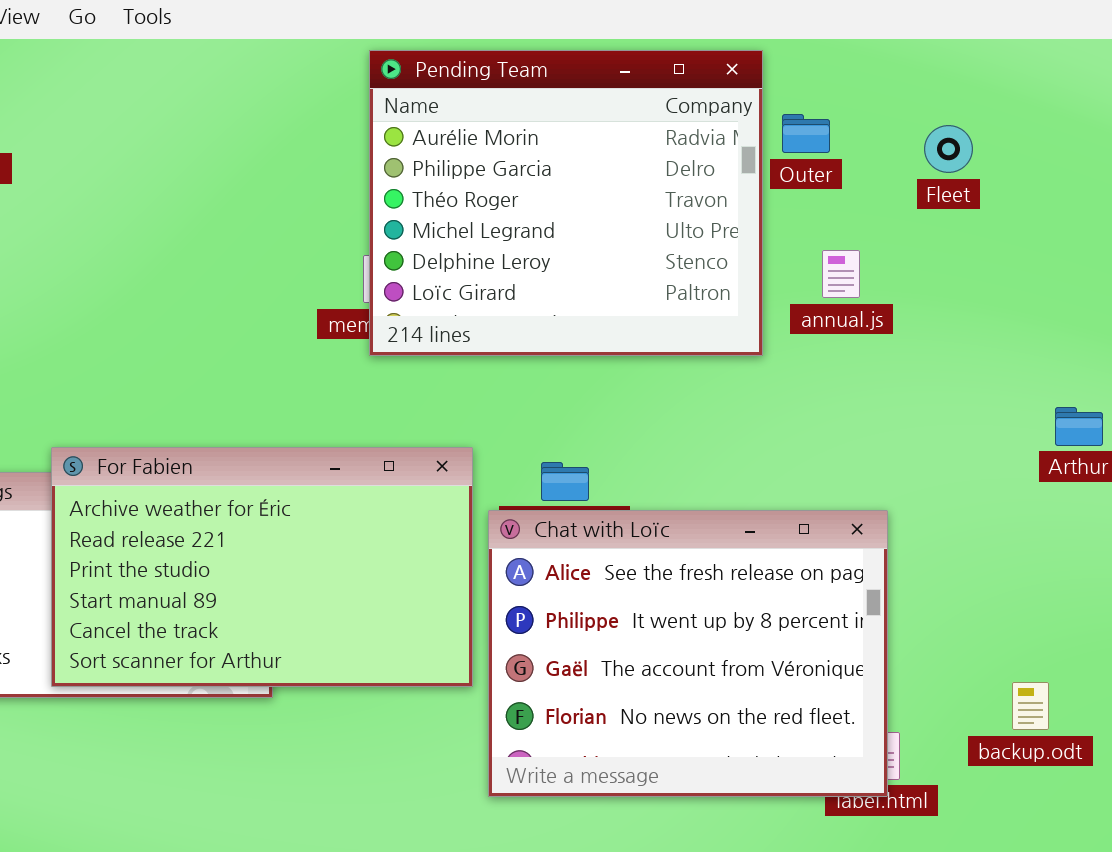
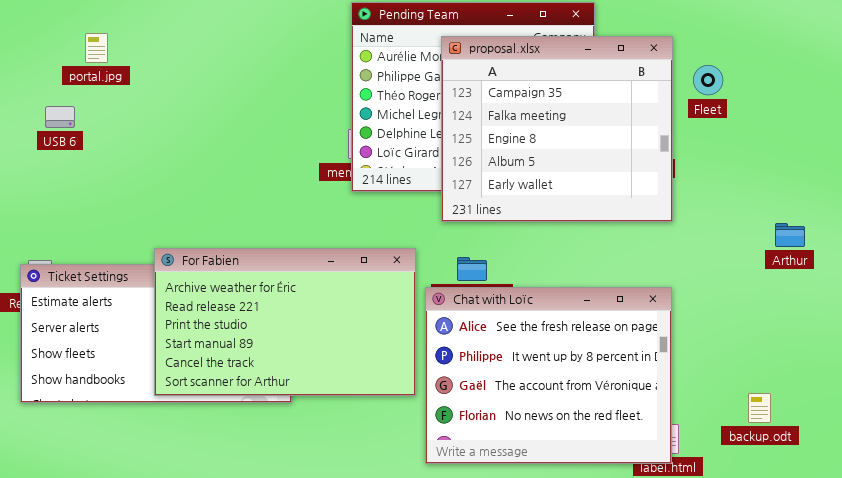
proposal.xlsx: none -> [441,36,673,222], opened
Fleet: [924,125,973,173] -> [693,65,723,95], moved

